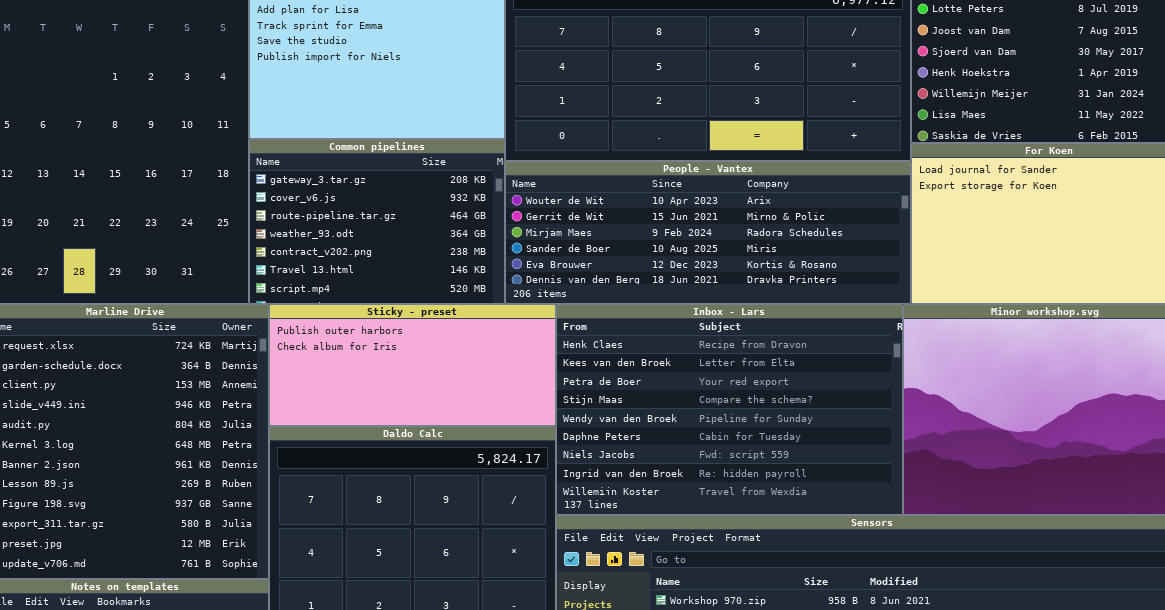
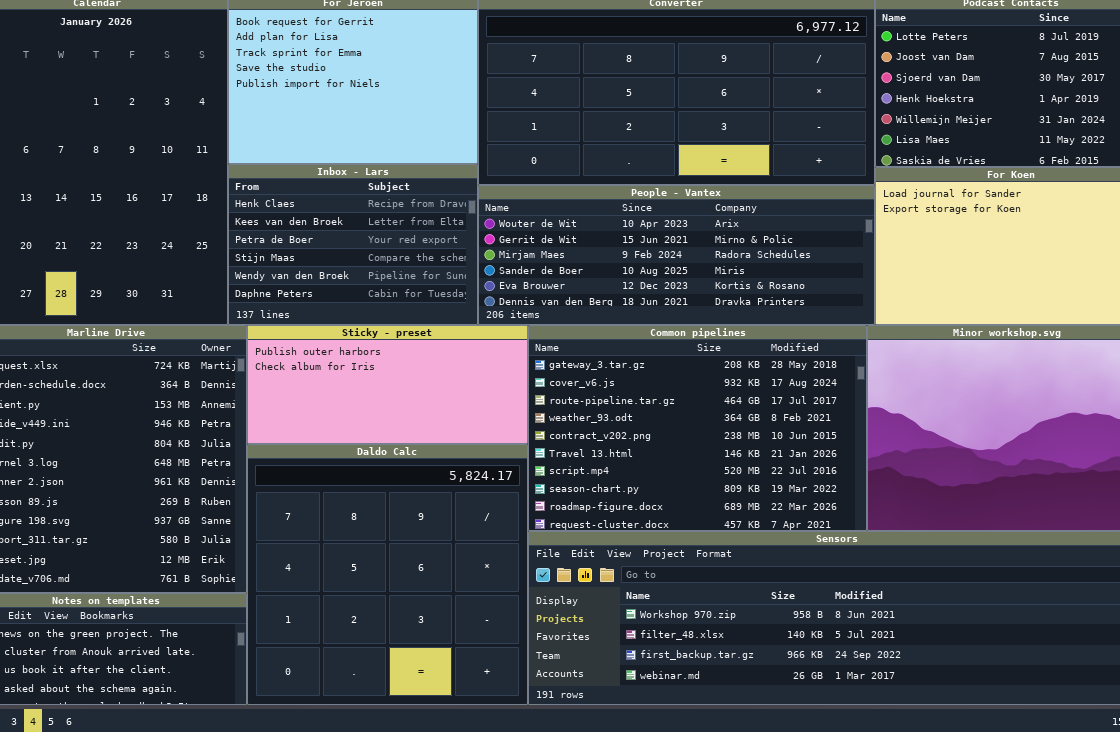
Common pipelines: [249,139,505,304] -> [528,325,867,531], moved, resized
Inbox - Lars: [556,304,903,515] -> [228,164,478,325], moved, resized

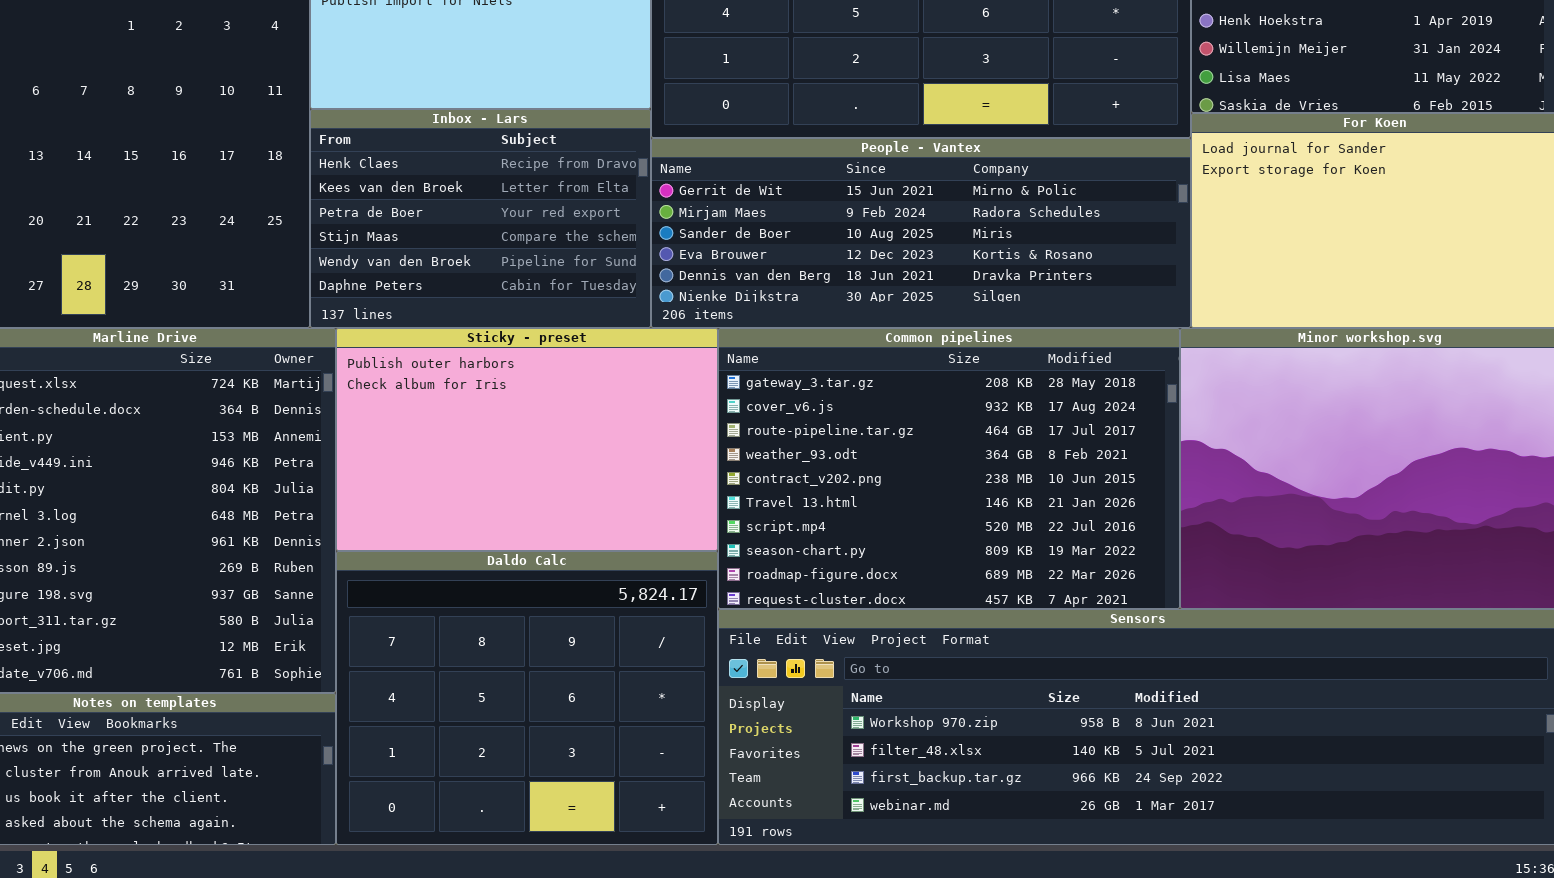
People - Vantex: [478,185,875,325] -> [651,138,1191,328], scrolled down 1 row
Sticky - preset: [247,325,528,444] -> [336,328,718,551], resized
Daldo Calc: [247,444,528,705] -> [336,551,718,845], resized

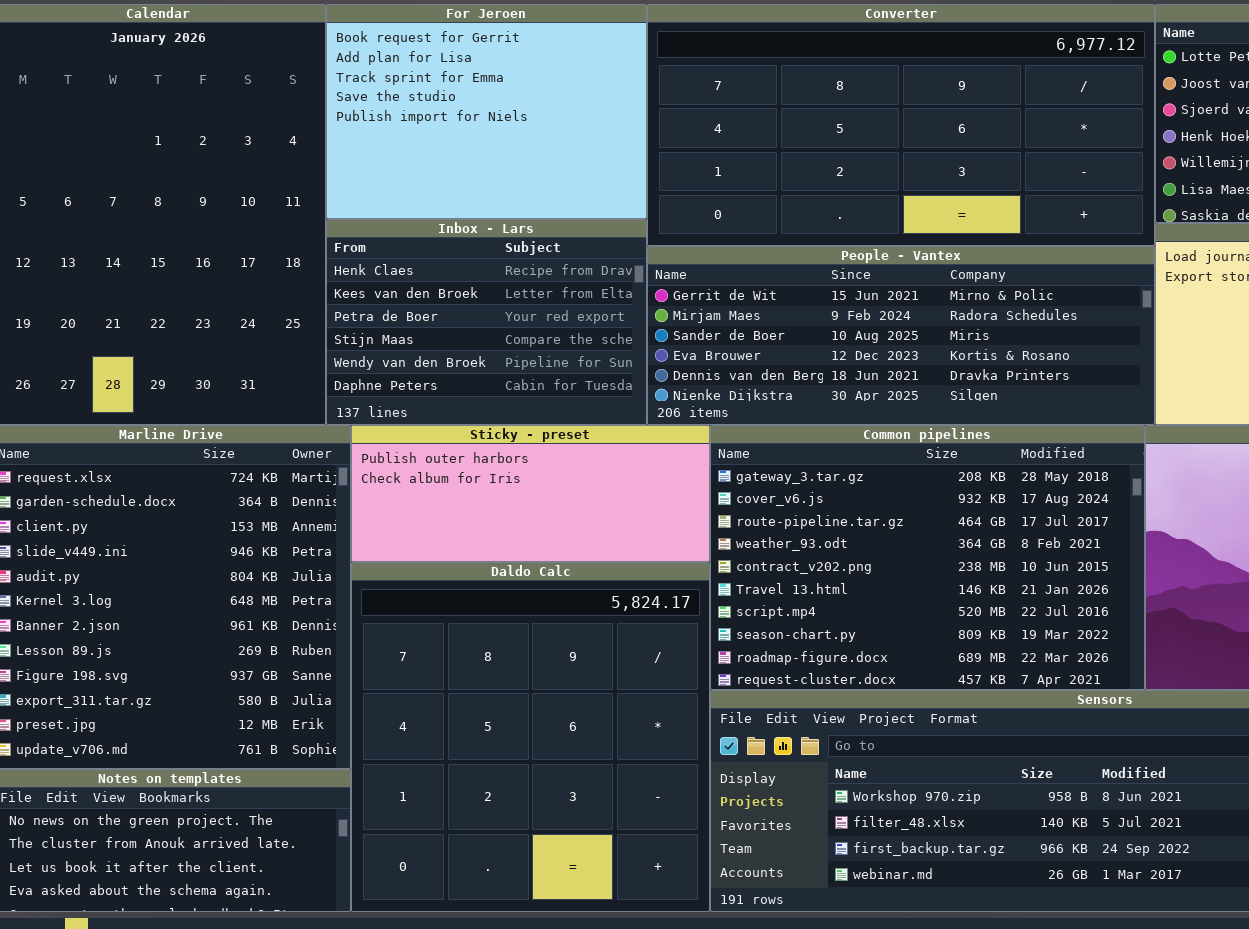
Sticky - preset: [336,328,718,551] -> [351,425,710,562], resized
Daldo Calc: [336,551,718,845] -> [351,562,710,912], resized

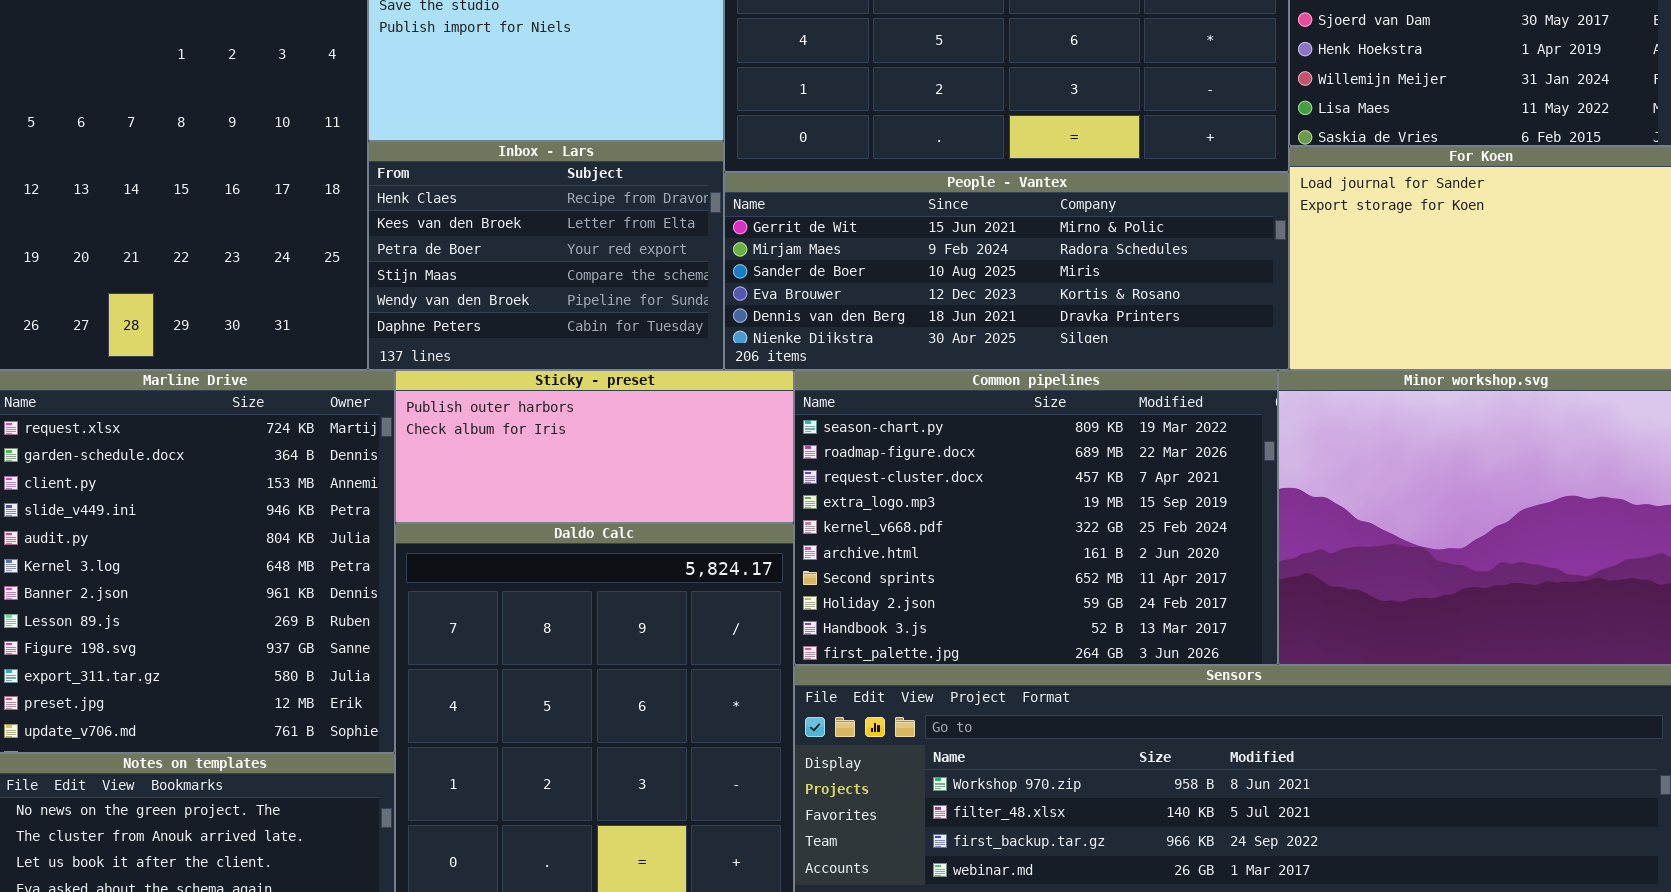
Common pipelines: [710,425,1145,690] -> [794,370,1278,665], scrolled down 7 rows

